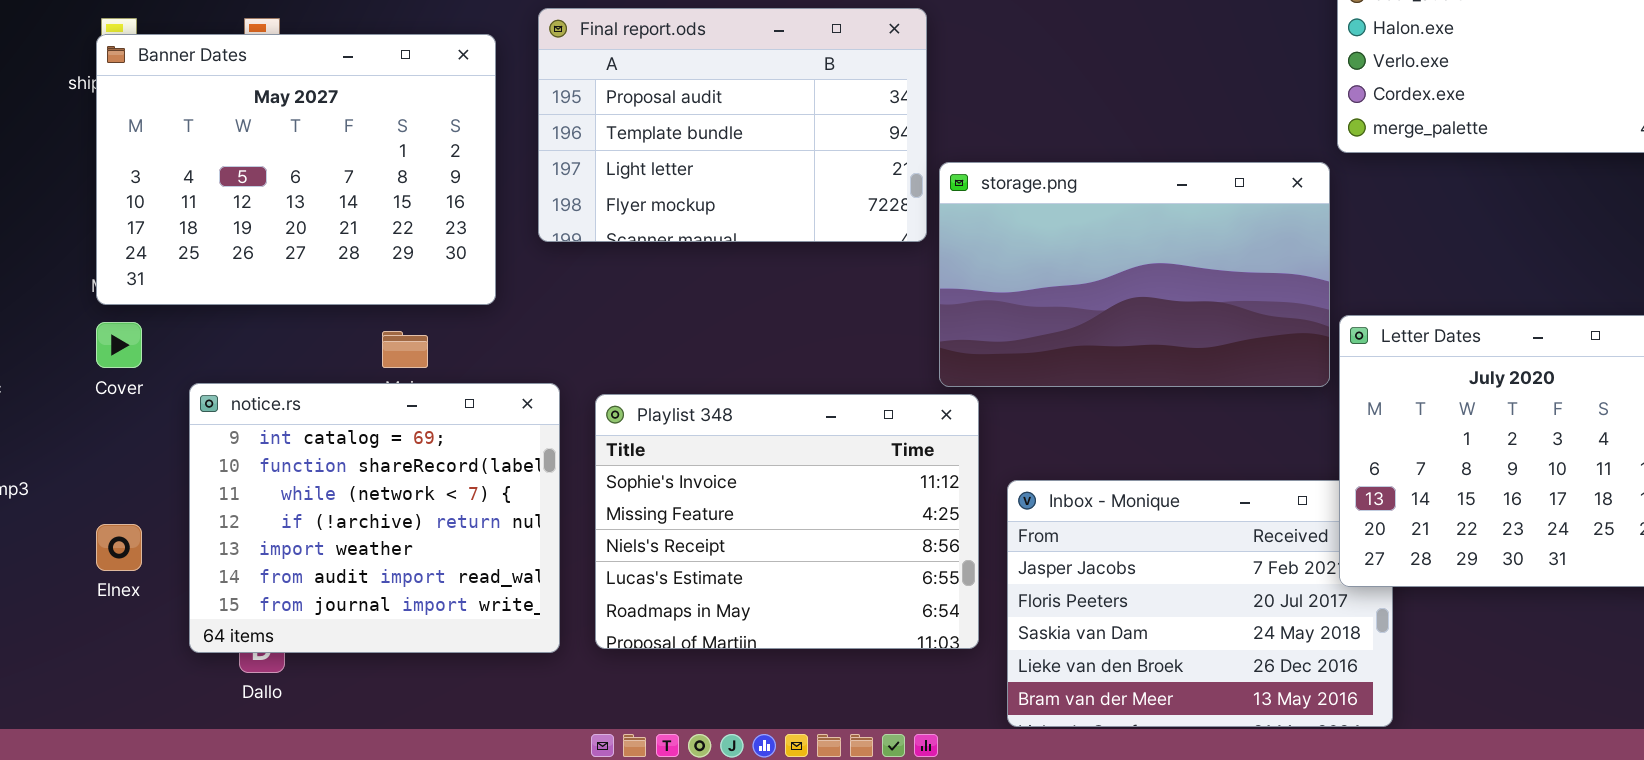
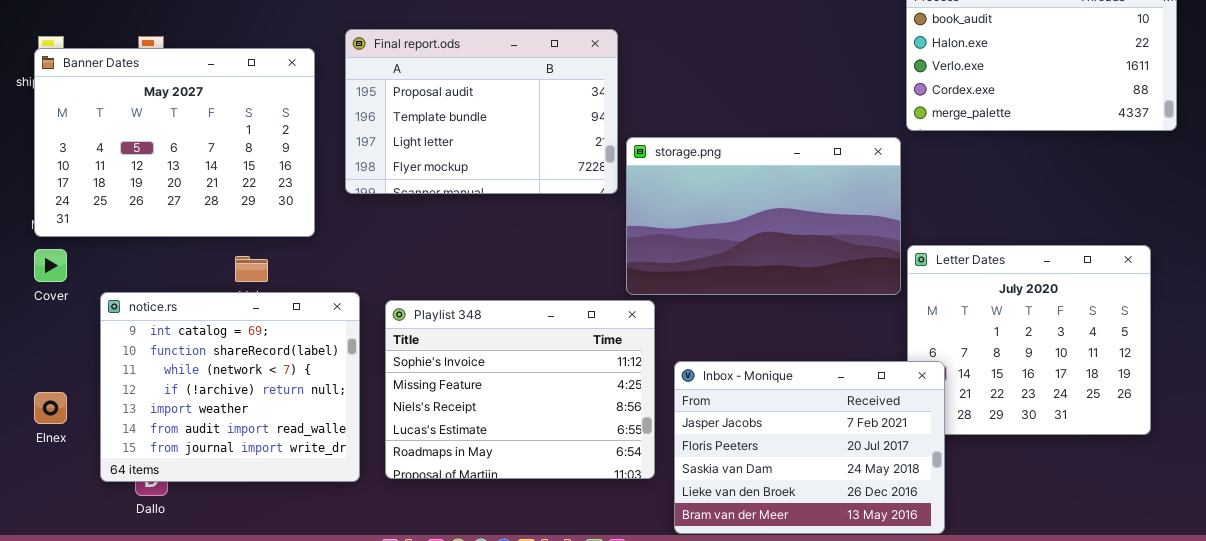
Inbox - Monique: [1007,480,1393,727] -> [674,361,945,534], raised

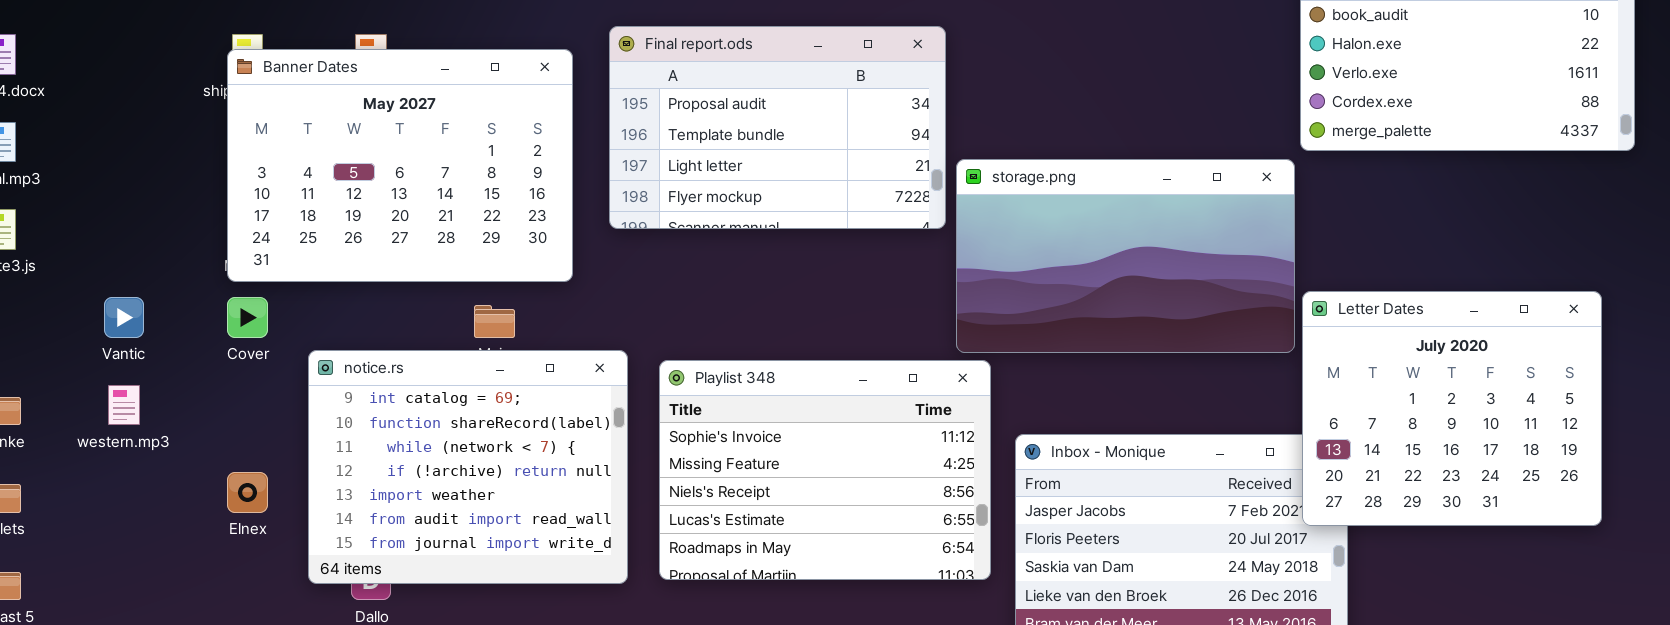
Letter Dates: [907,245,1151,435] -> [1302,291,1602,526], raised

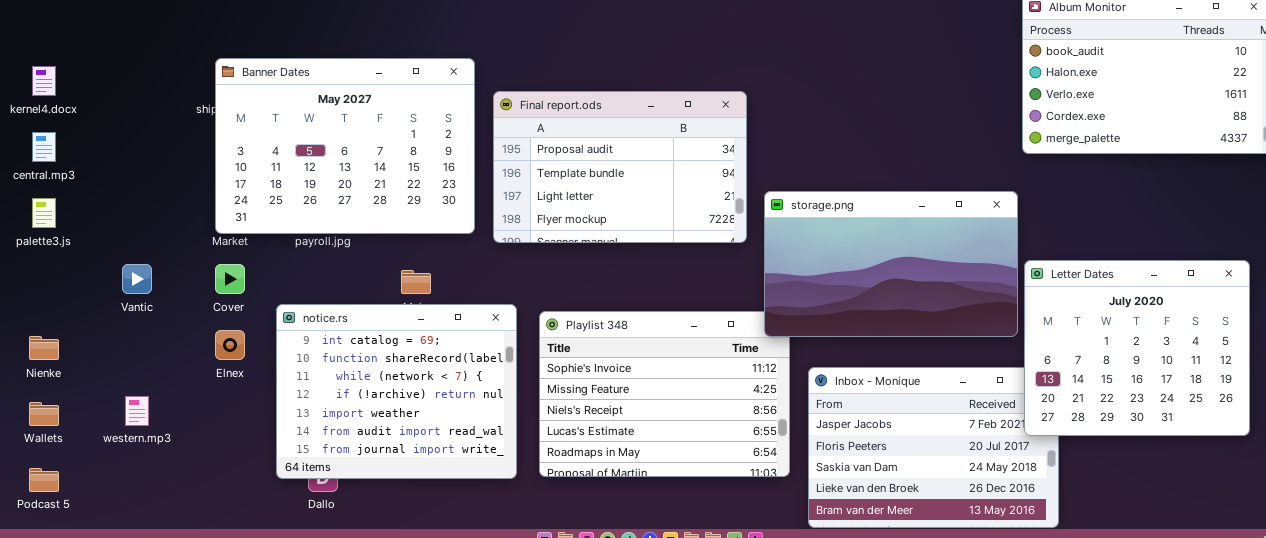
Final report.ods: [609,26,946,229] -> [493,91,747,243], moved
Banner Dates: [227,49,573,282] -> [215,58,475,234], moved
storage.png: [956,159,1295,353] -> [764,191,1018,337], moved
western.mp3: [108,385,140,425] -> [125,396,149,426], moved
Elnex: [227,472,268,513] -> [215,330,245,360], moved

